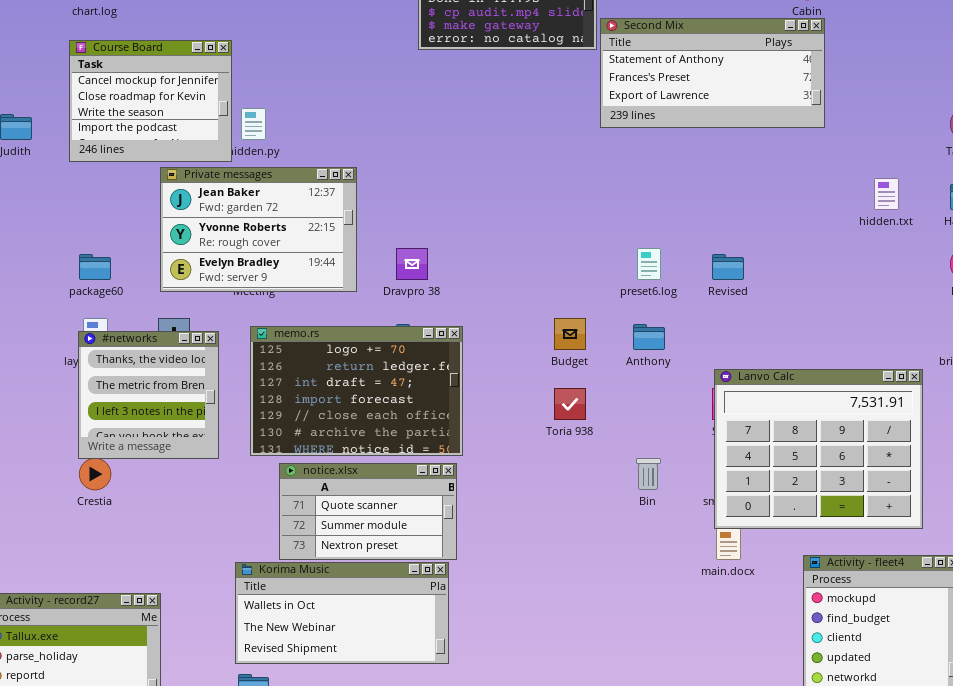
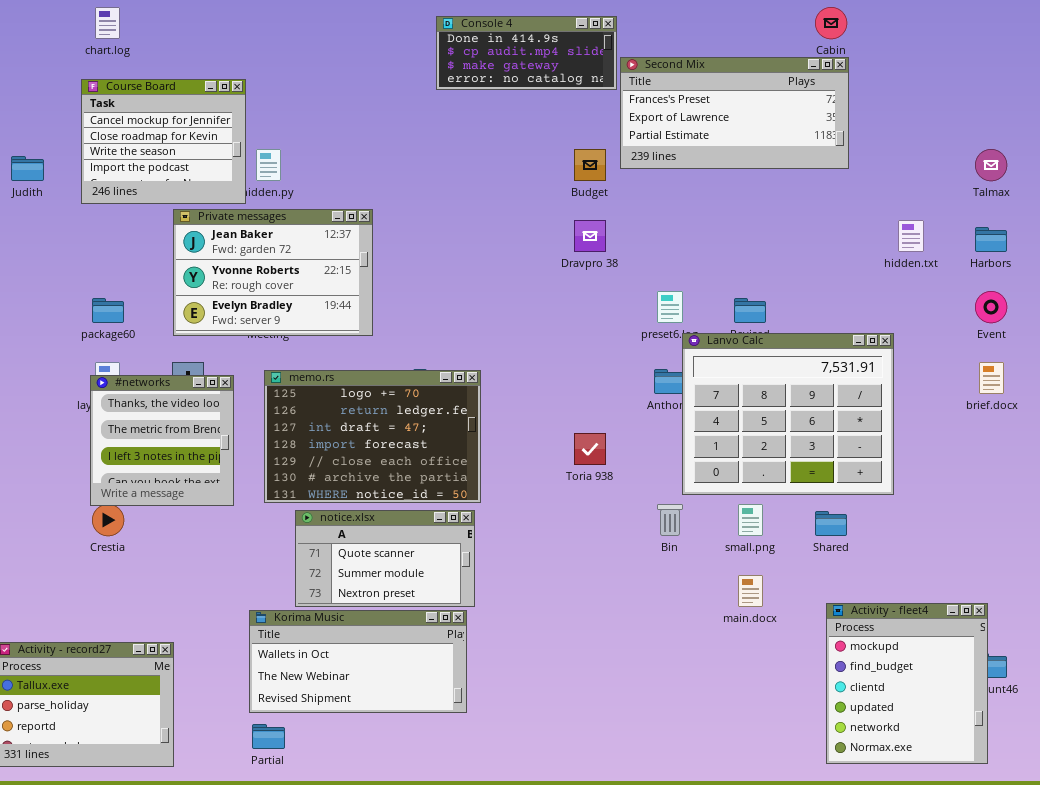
Second Mix: [600,18,825,128] -> [620,57,849,169], scrolled down 1 row
Dravpro 38: [396,248,428,280] -> [574,220,606,252], moved
Budget: [554,318,586,350] -> [574,149,606,181], moved
Lanvo Calc: [714,369,923,529] -> [682,333,894,495], moved

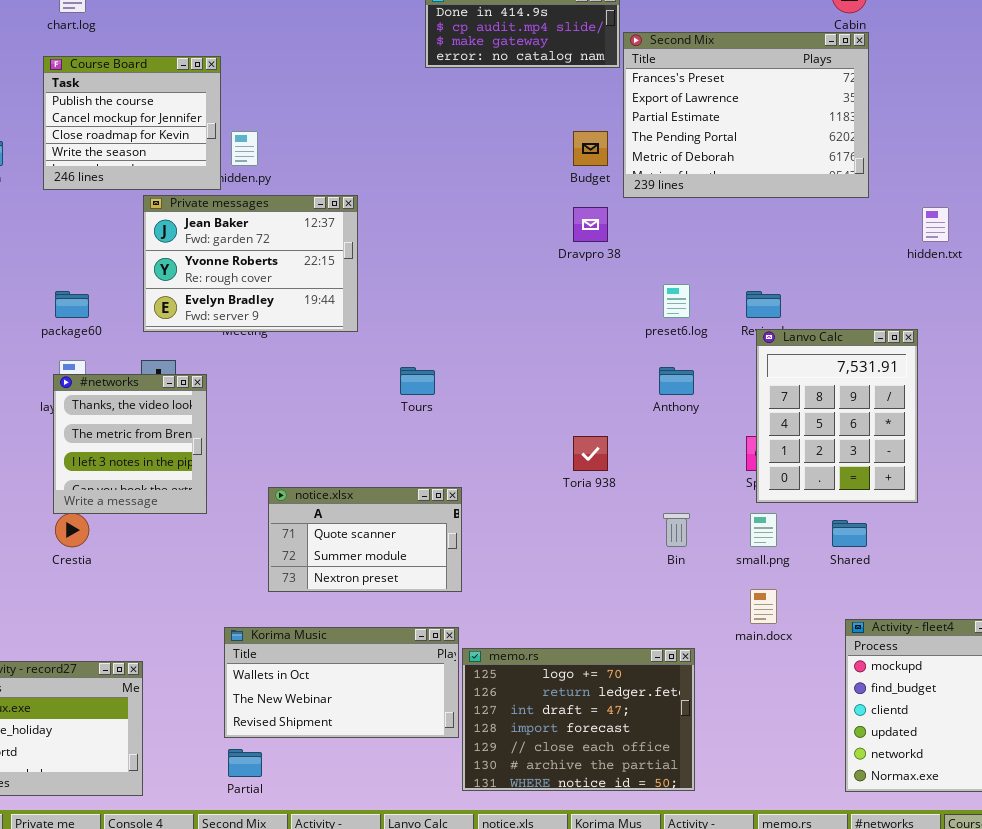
Second Mix: [620,57,849,169] -> [623,32,869,198], resized
Course Board: [81,79,246,204] -> [43,56,221,190], scrolled up 1 row
Lanvo Calc: [682,333,894,495] -> [756,329,918,503], resized
memo.rs: [264,370,481,503] -> [462,648,695,791], moved
notice.xlsx: [295,510,475,607] -> [268,487,462,592], moved

